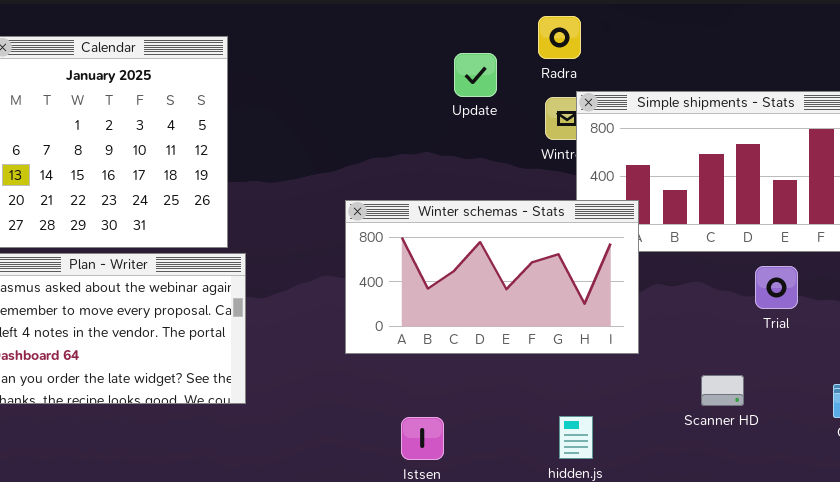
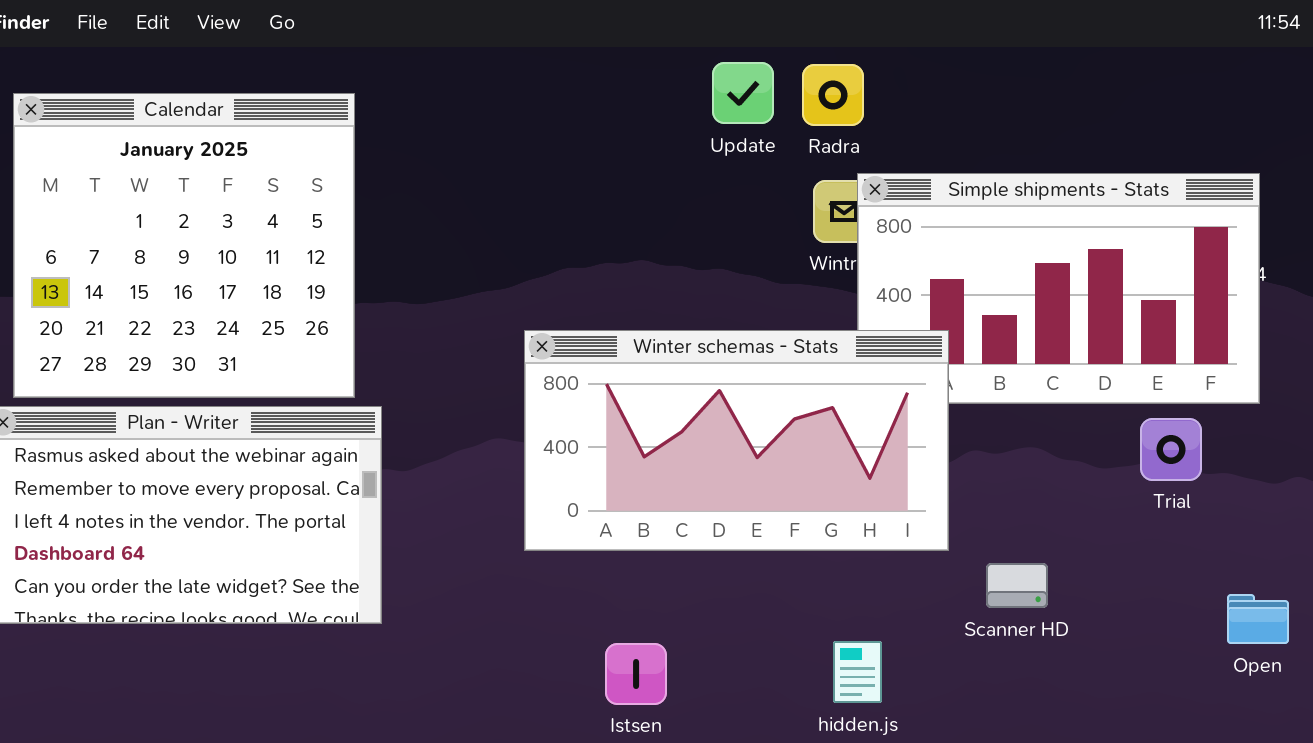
Update: [454,53,497,97] -> [712,62,774,124], moved
Trial: [755,266,798,309] -> [1140,418,1202,481], moved
Scanner HD: [701,375,744,406] -> [986,563,1048,608], moved

